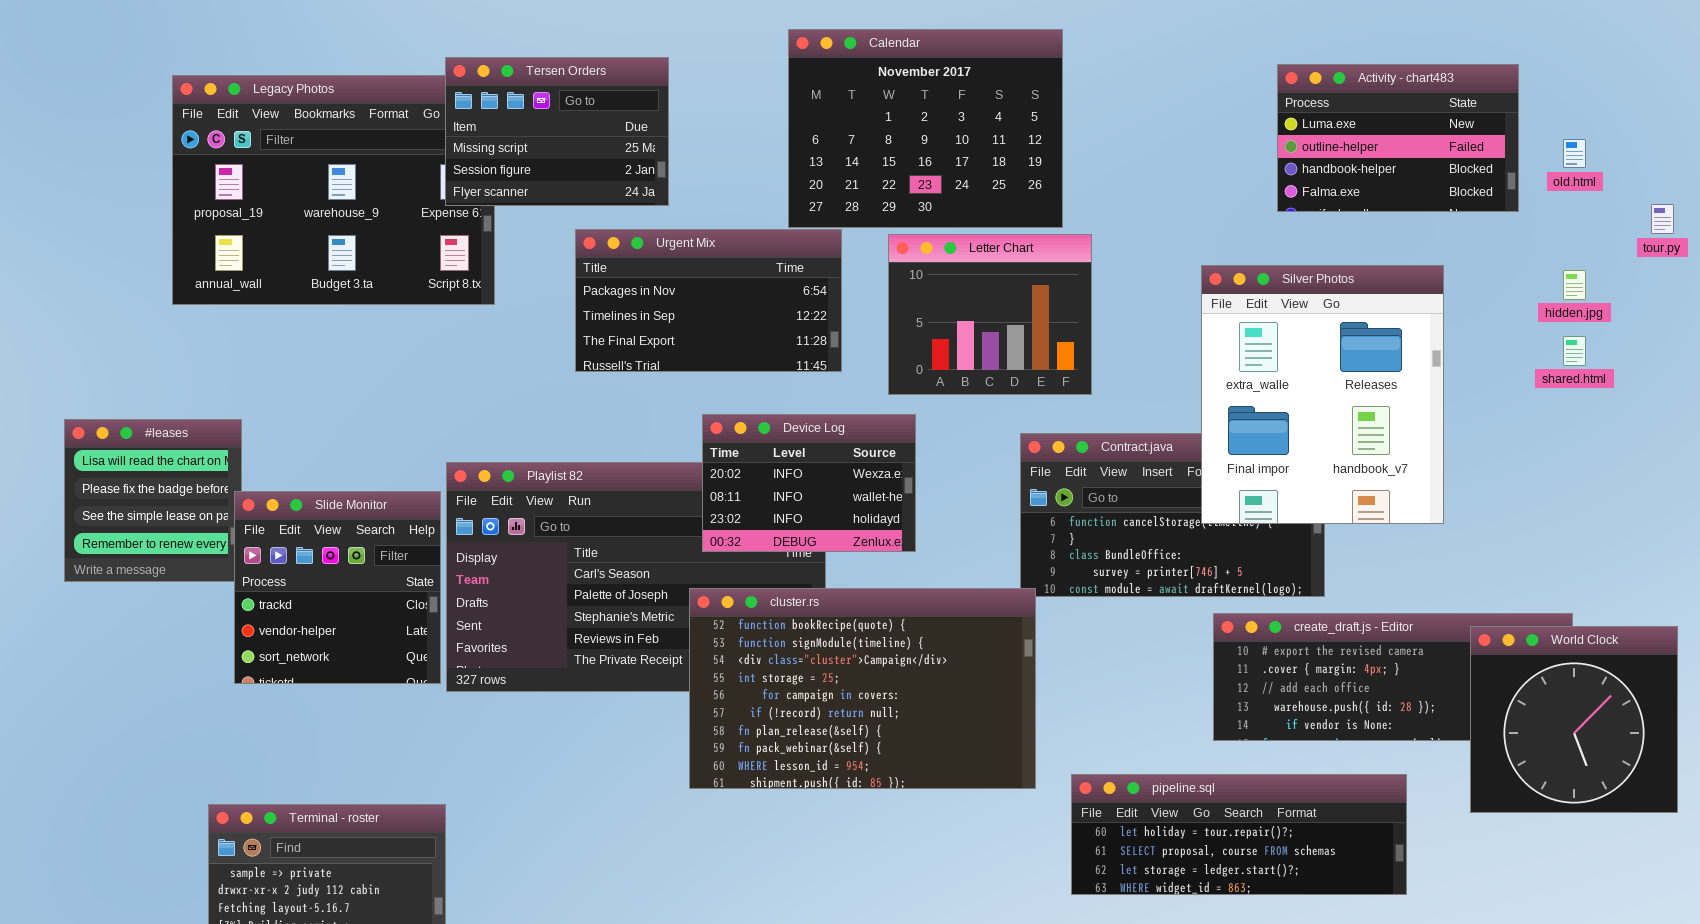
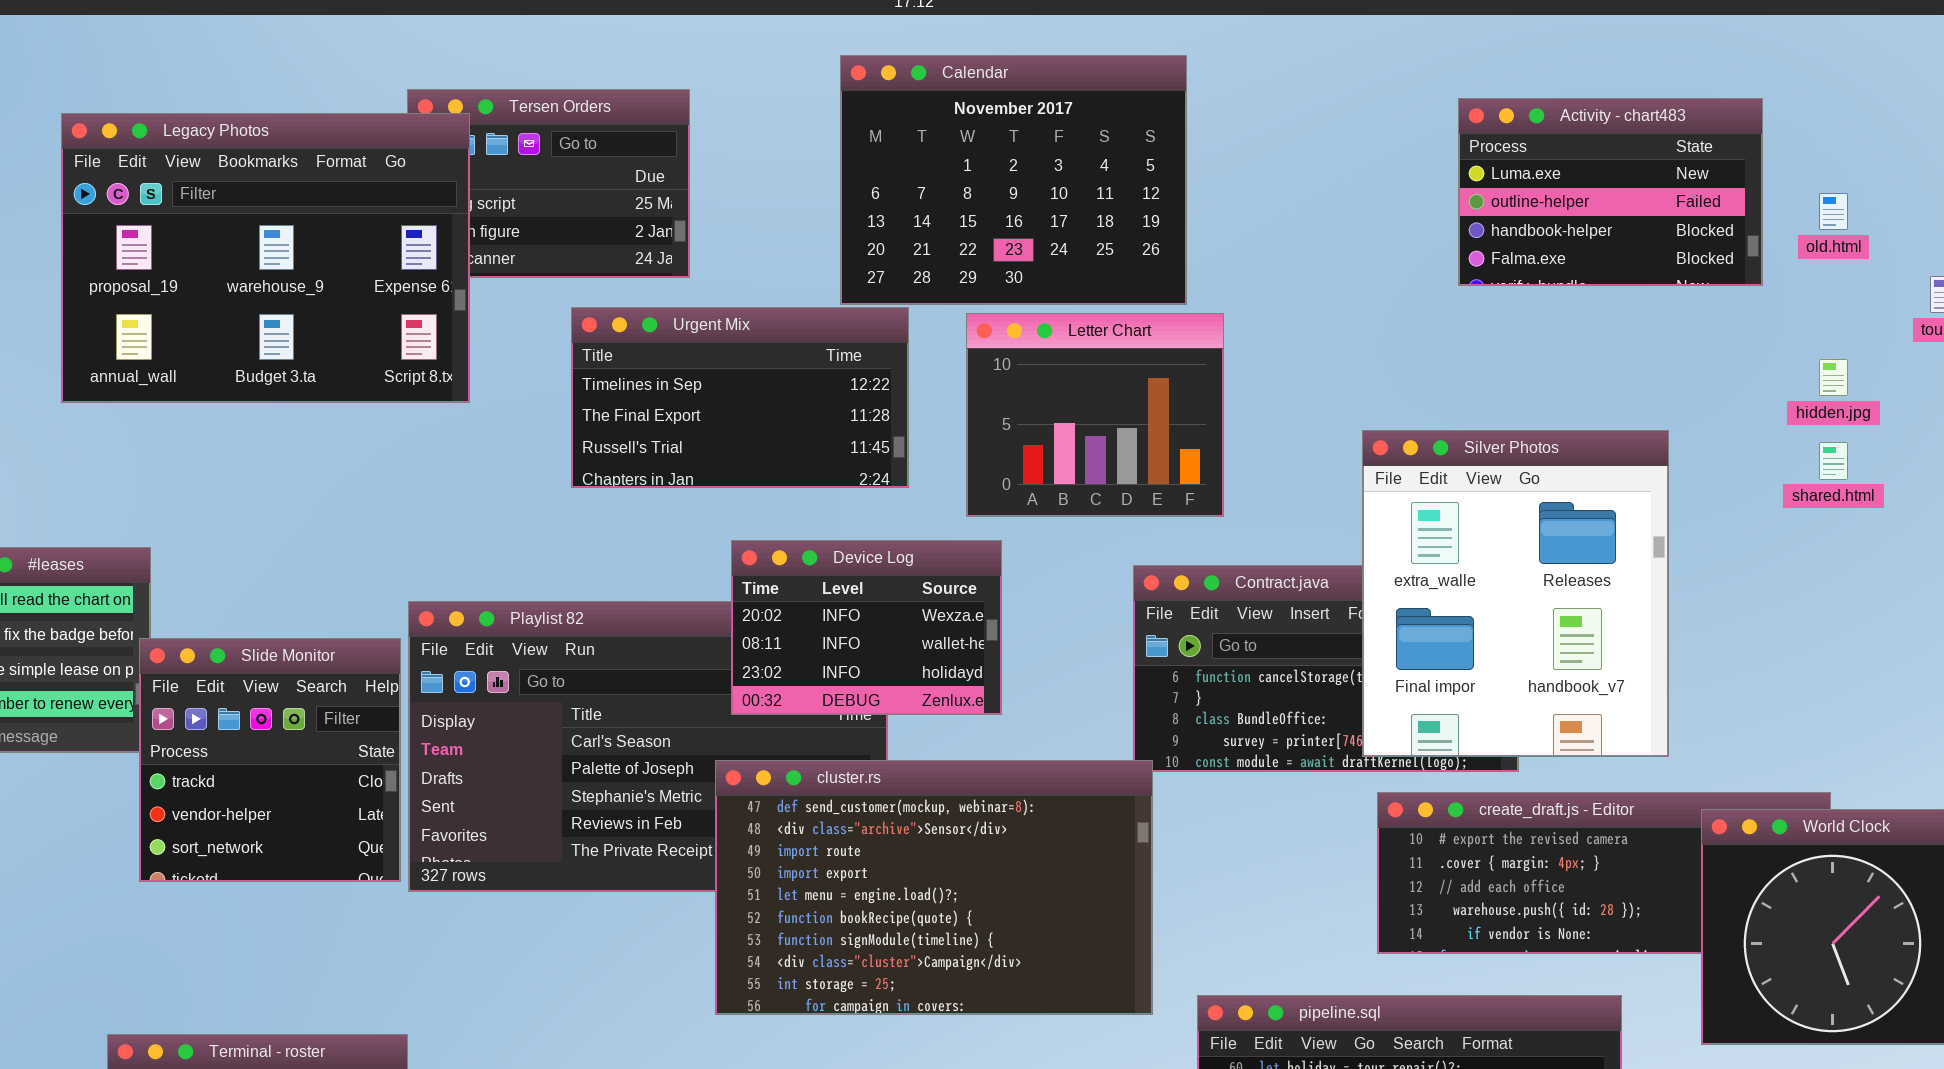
Legacy Photos: [172,75,495,305] -> [61,113,470,403], raised
Urgent Mix: [575,229,842,372] -> [571,307,909,488], scrolled down 1 row
Silver Photos: [1201,265,1444,524] -> [1362,430,1669,757], moved
cluster.rs: [689,588,1036,789] -> [715,760,1153,1015], scrolled up 5 rows

